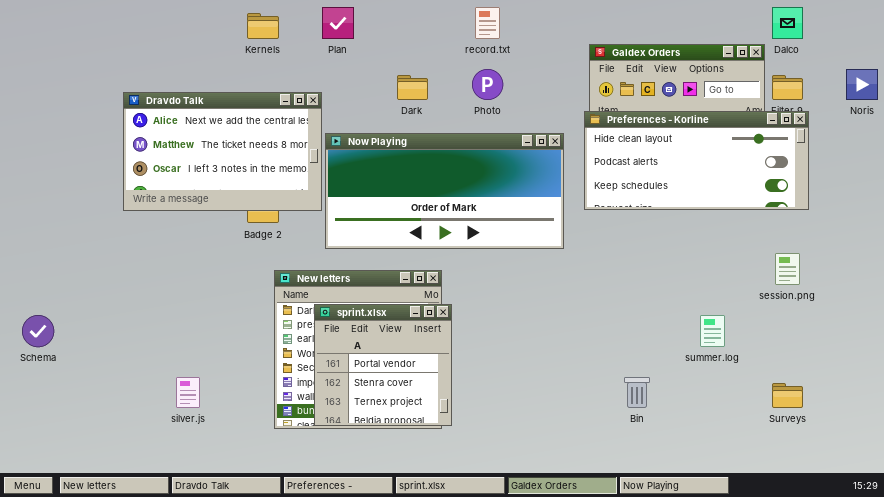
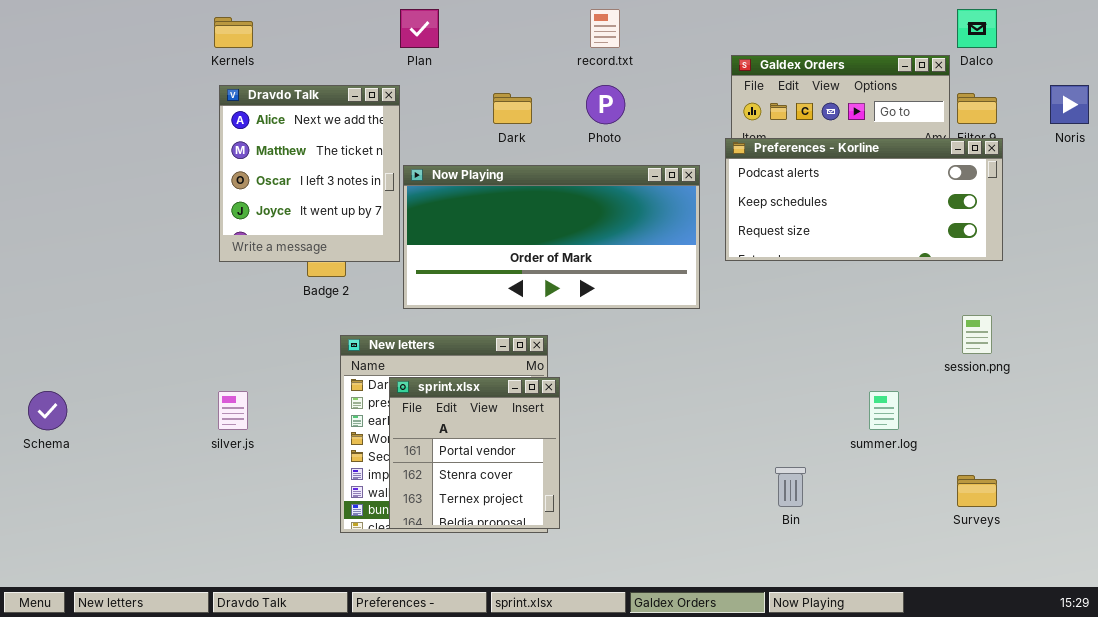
Kernels: [247,13,279,39] -> [214,17,253,48], moved
Dravdo Talk: [123,92,322,211] -> [219,85,400,262], resized
Preferences - Korline: [584,111,809,210] -> [725,138,1003,261], scrolled down 1 row
silver.js: [176,377,200,408] -> [218,391,248,430], moved

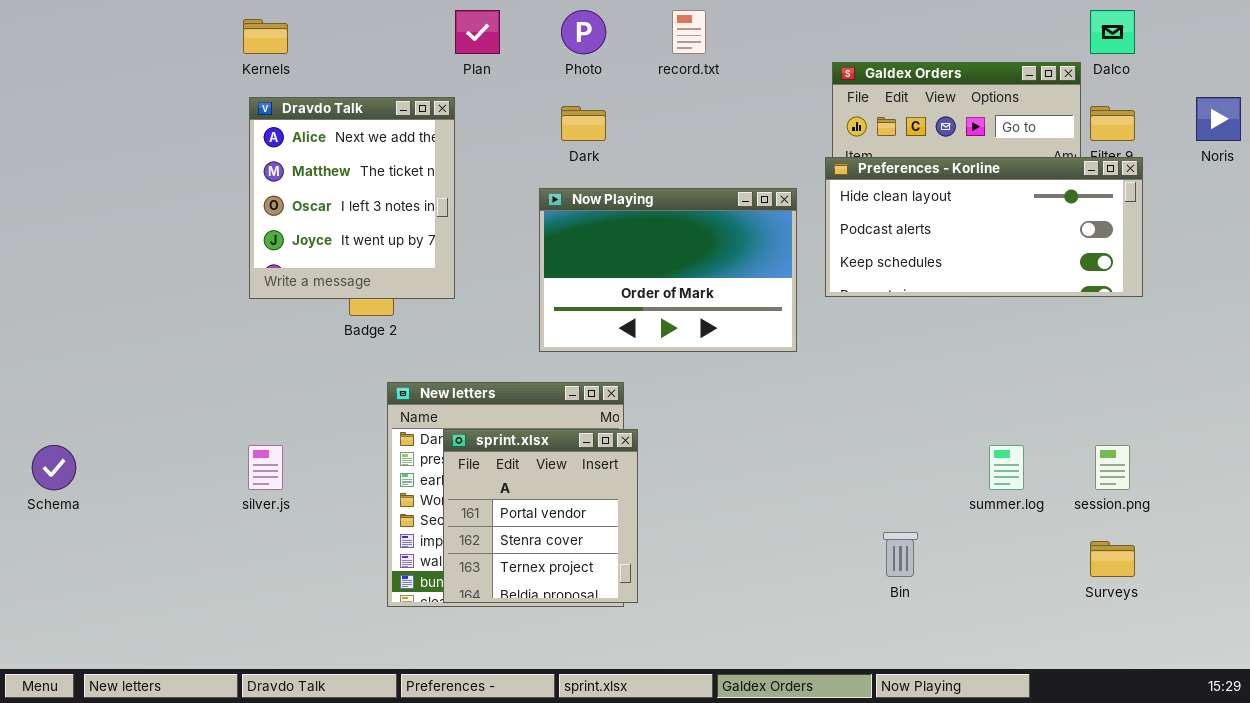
Photo: [586,85,625,124] -> [561,10,606,54], moved
Preferences - Korline: [725,138,1003,261] -> [825,157,1143,297], scrolled up 1 row
Now Playing: [403,165,700,309] -> [539,188,797,352], resized
session.png: [962,315,992,354] -> [1095,445,1130,490], moved

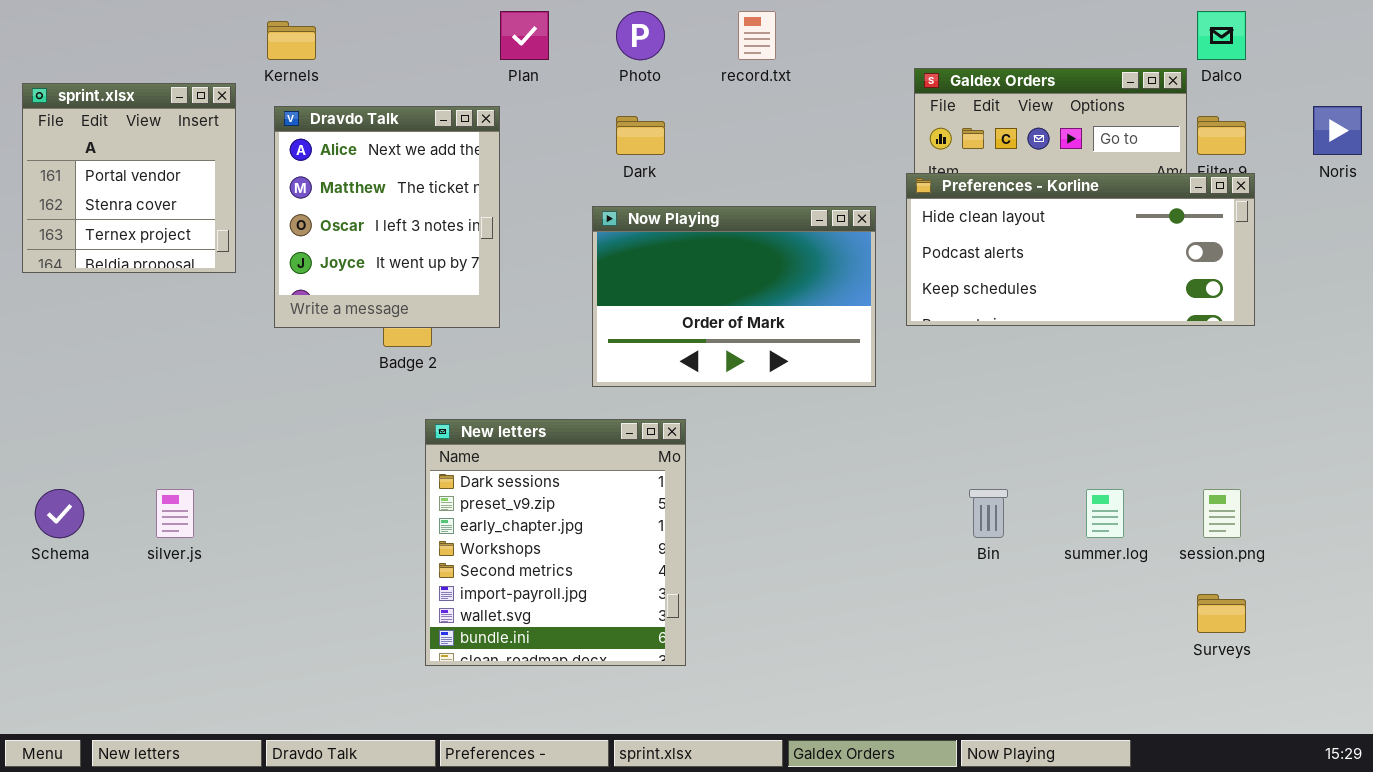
sprint.xlsx: [443,429,638,603] -> [22,83,236,273], moved
silver.js: [248,445,283,490] -> [156,489,194,538], moved
Bin: [883,532,918,577] -> [969,489,1008,538], moved

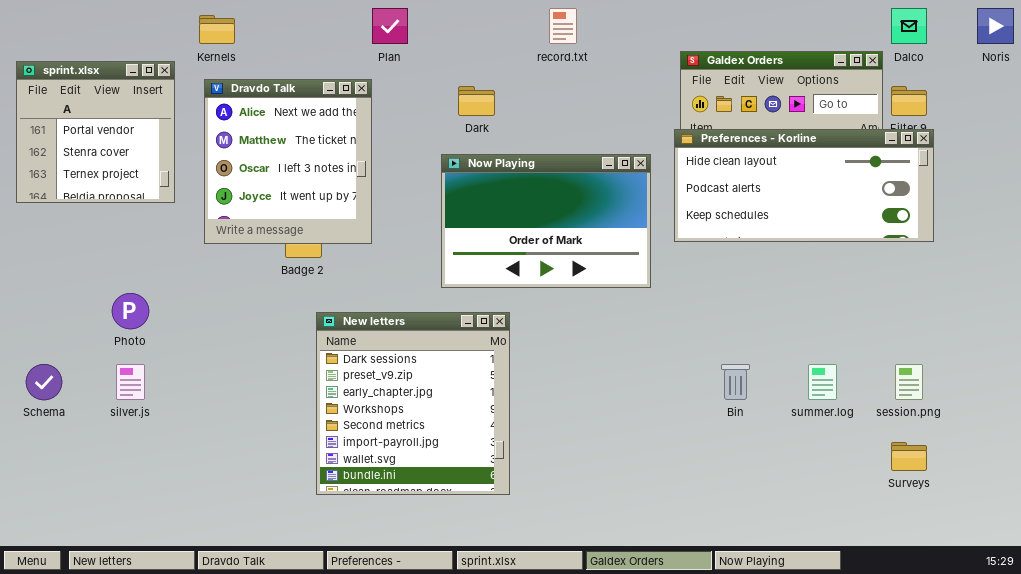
Photo: [616,11,665,60] -> [112,293,149,329], moved
Noris: [1313,106,1362,155] -> [977,8,1014,44], moved

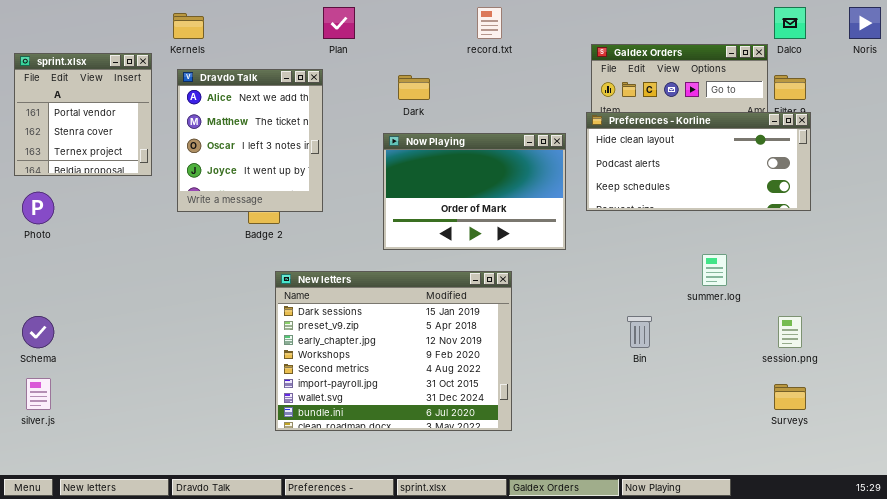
Photo: [112,293,149,329] -> [22,192,54,224], moved
New letters: [316,312,510,495] -> [275,271,512,431], resized
silver.js: [116,364,145,400] -> [26,378,51,410], moved
summer.log: [808,364,837,400] -> [702,254,727,286], moved

